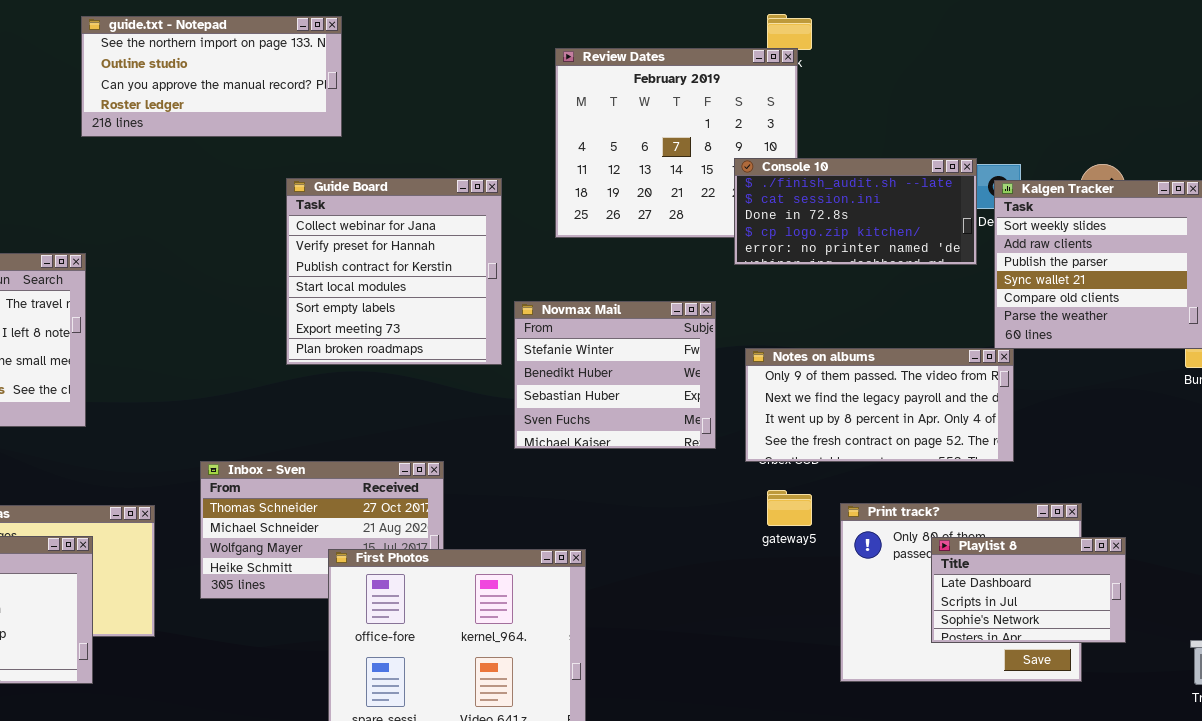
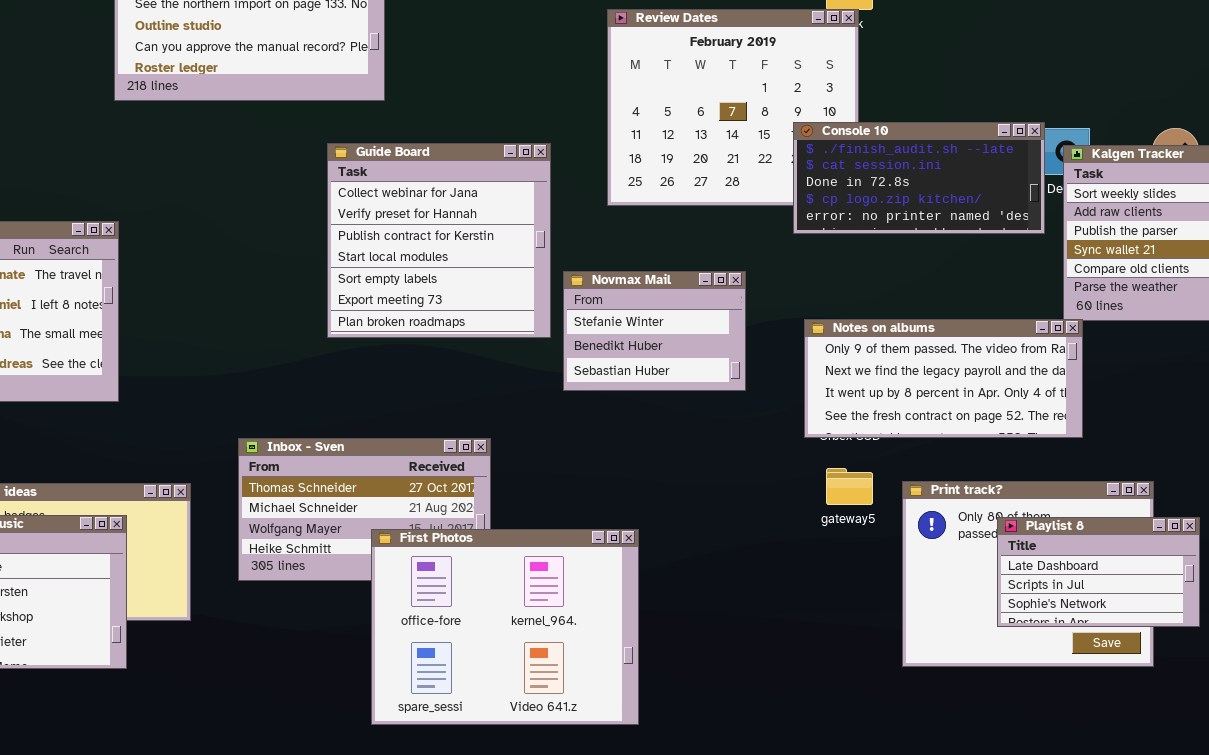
Novmax Mail: [514,301,716,449] -> [563,271,746,391], resized

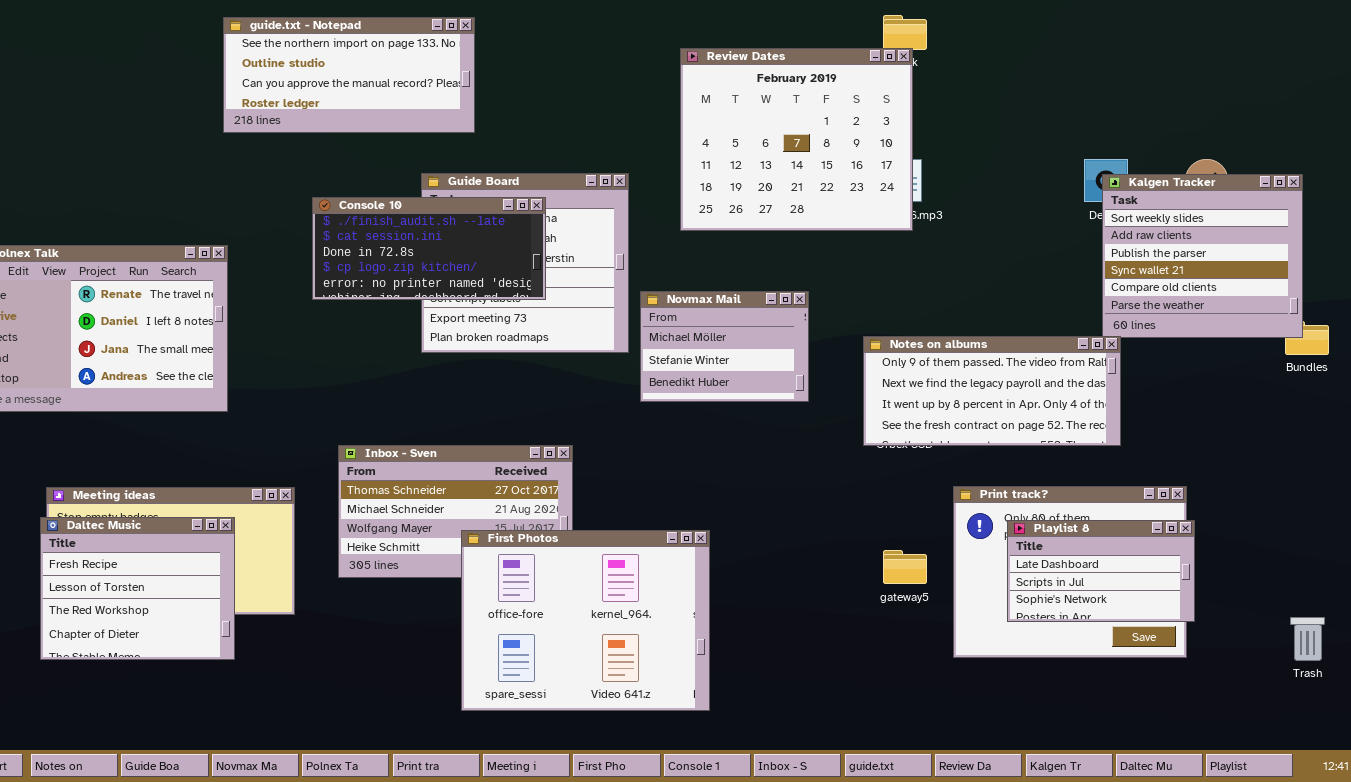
Console 10: [793,122,1045,234] -> [312,197,546,300], moved
Novmax Mail: [563,271,746,391] -> [640,291,809,402], scrolled up 1 row
gateway5: [826,468,873,505] -> [883,550,927,584], moved
Playlist 8: [997,517,1200,627] -> [1007,520,1195,622], moved

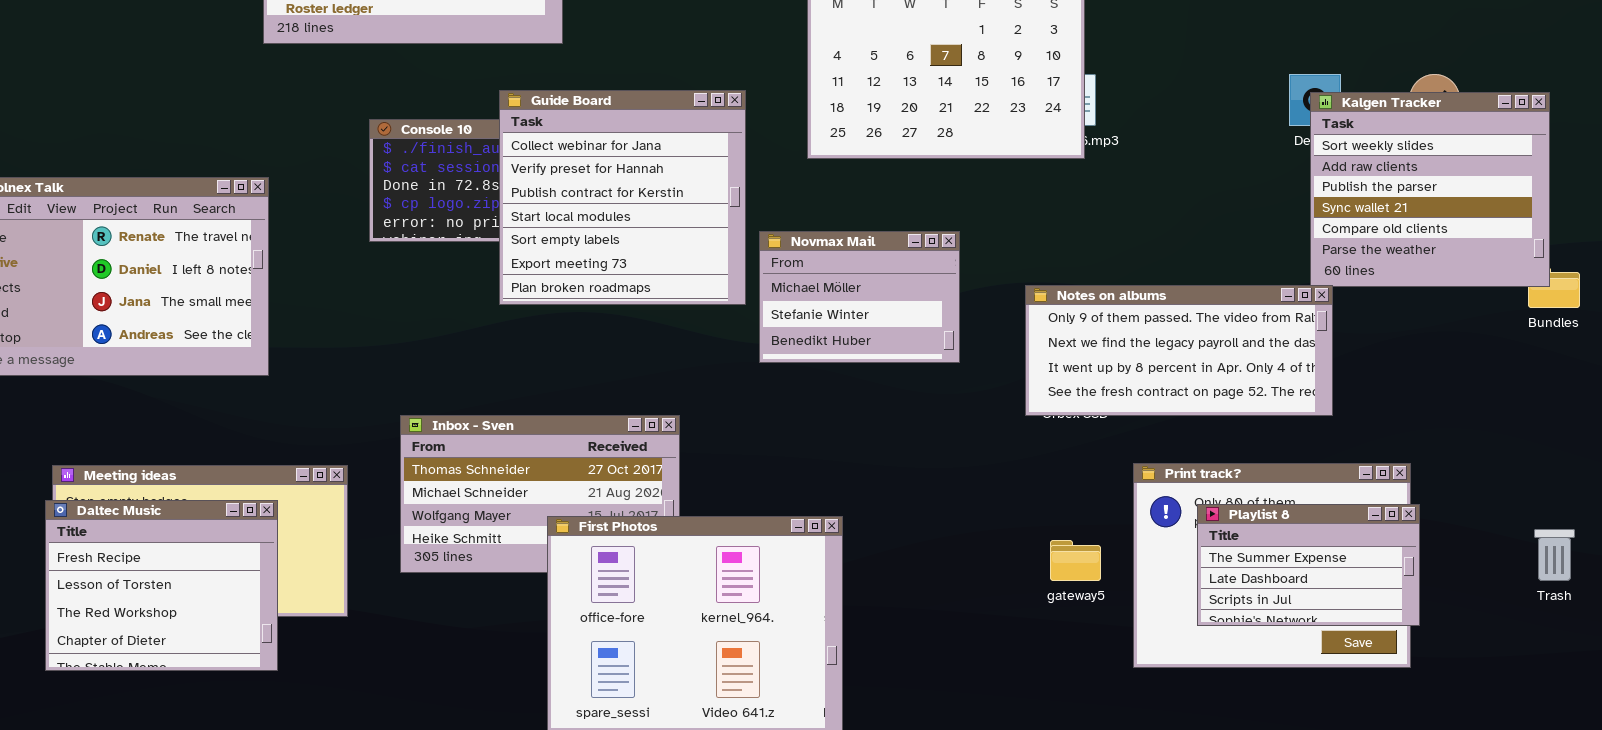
Guide Board: [421,173,629,353] -> [499,90,746,305], raised
Playlist 8: [1007,520,1195,622] -> [1197,504,1420,626], scrolled up 1 row
Trash: [1290,617,1325,661] -> [1534,529,1575,581], moved

